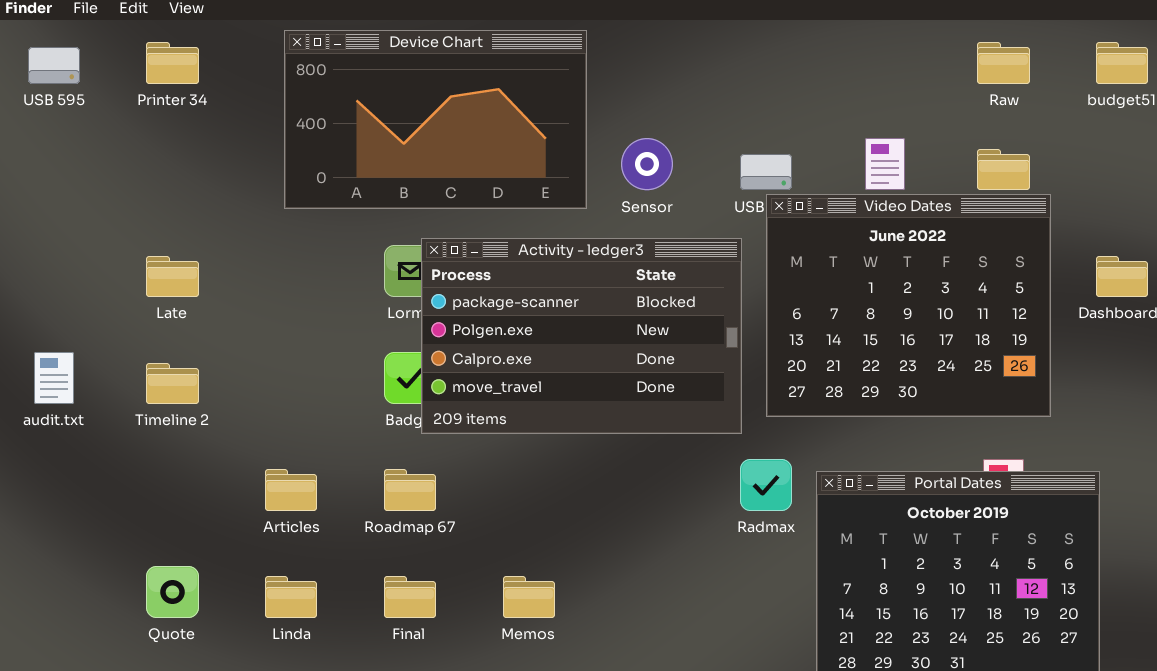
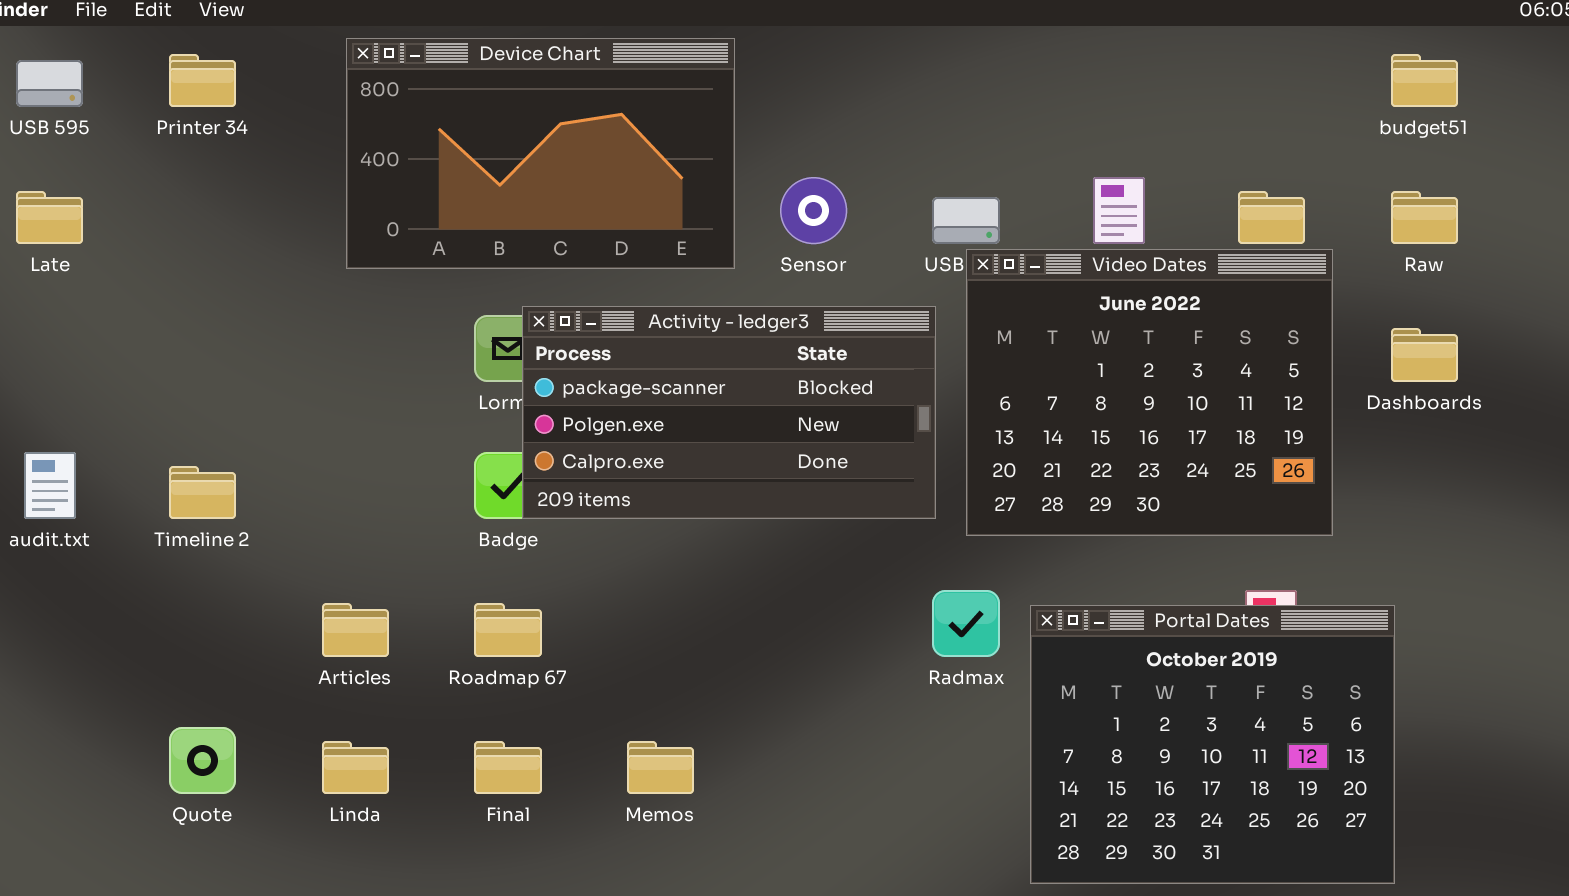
Raw: [977,42,1030,84] -> [1391,191,1458,244], moved
Activity - ledger3: [421,238,742,434] -> [522,306,936,519], resized
Late: [146,256,199,297] -> [16,191,83,244], moved

